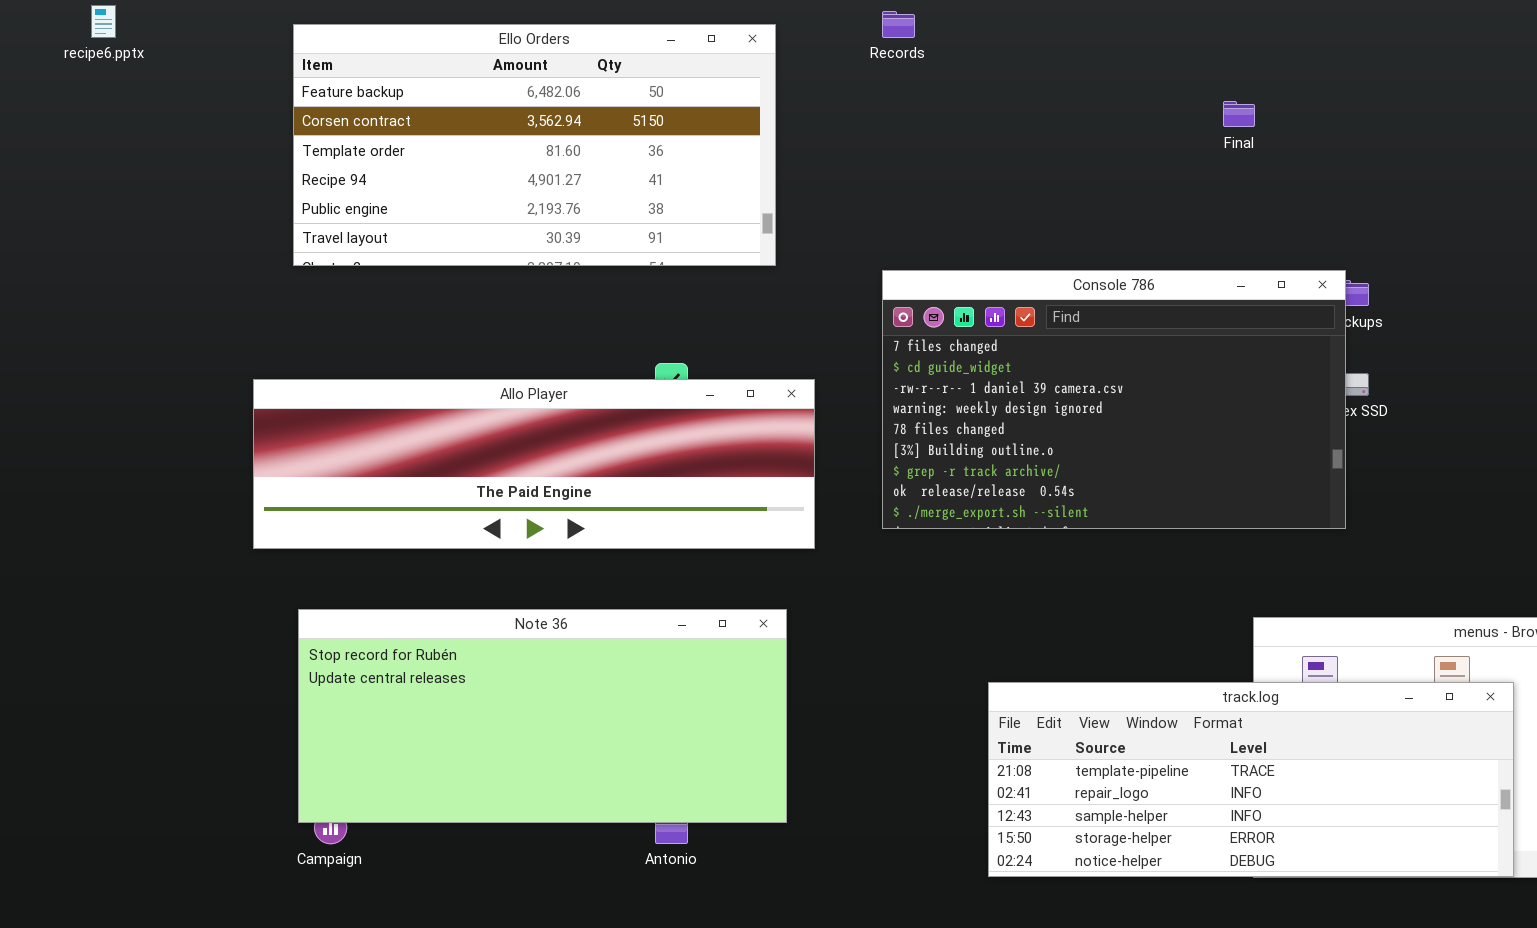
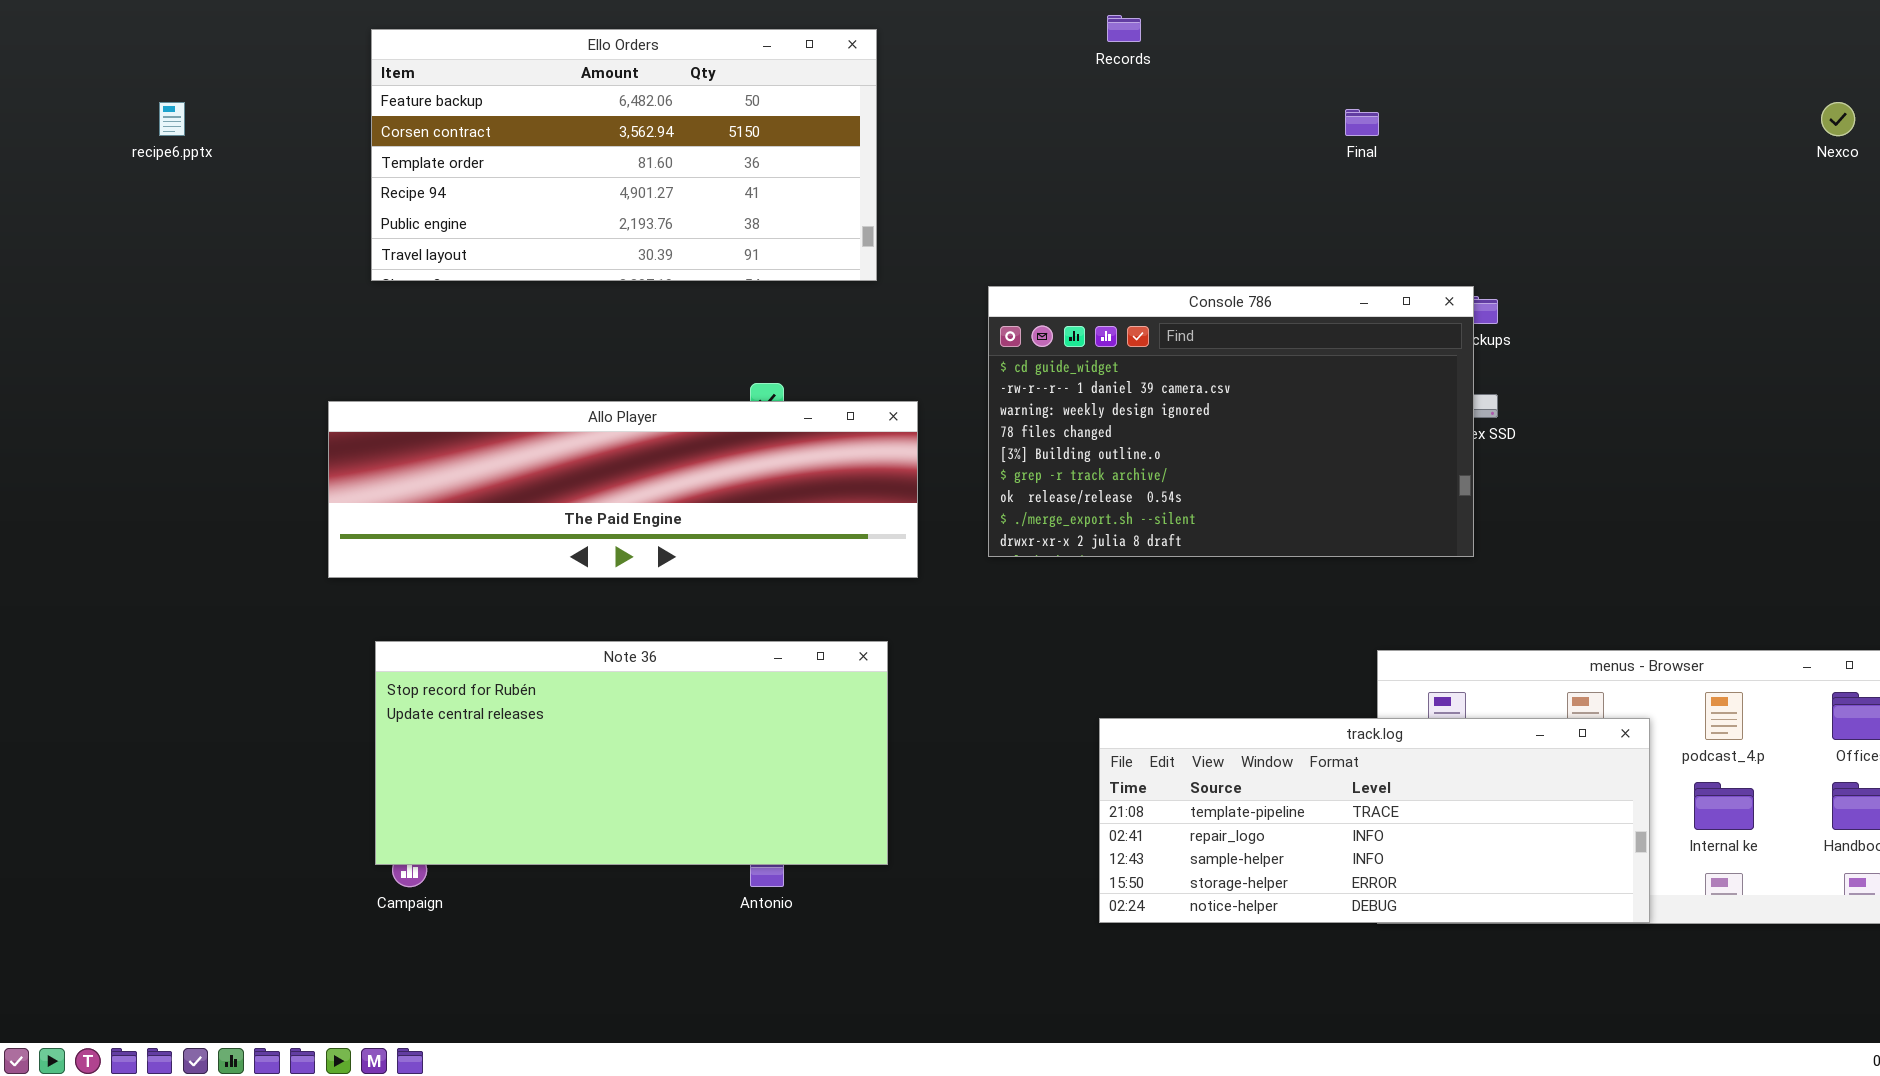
recipe6.pptx: [91,5,116,38] -> [159,102,185,136], moved
Records: [882,11,915,38] -> [1107,15,1141,42], moved
Console 786: [882,270,1346,529] -> [988,286,1474,557], scrolled down 1 row

